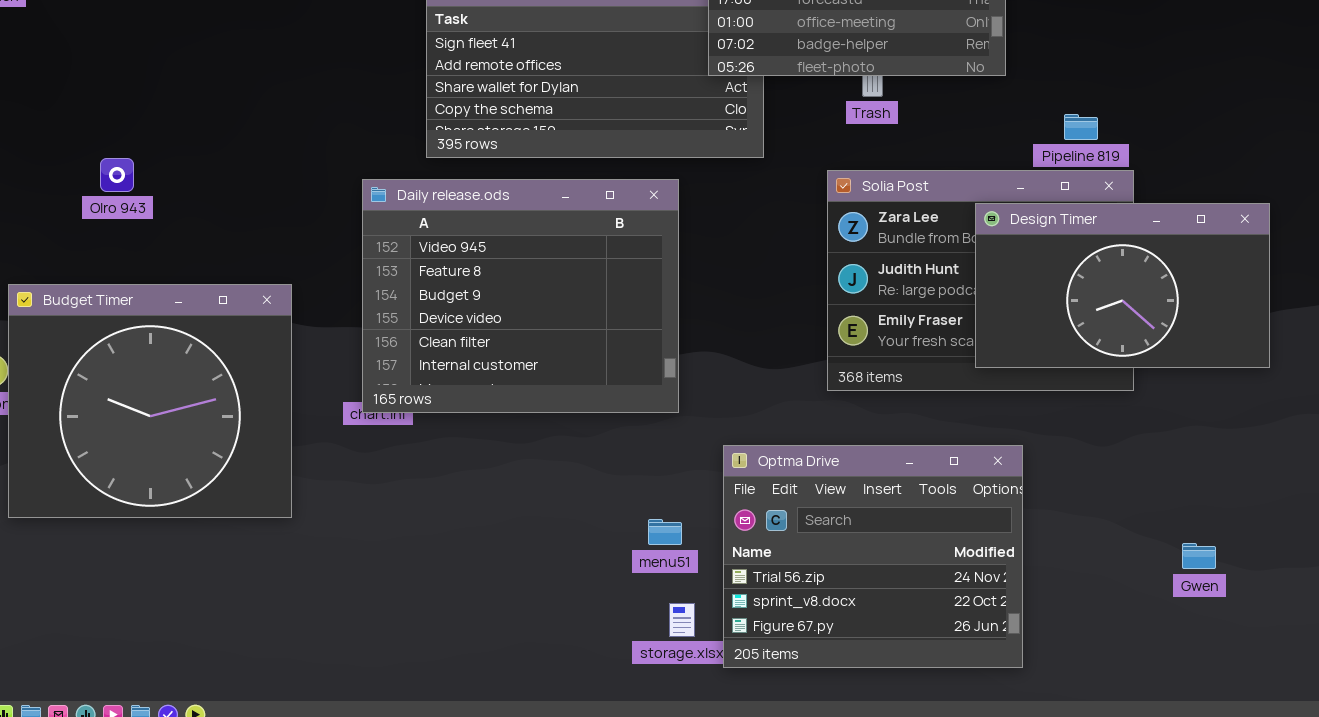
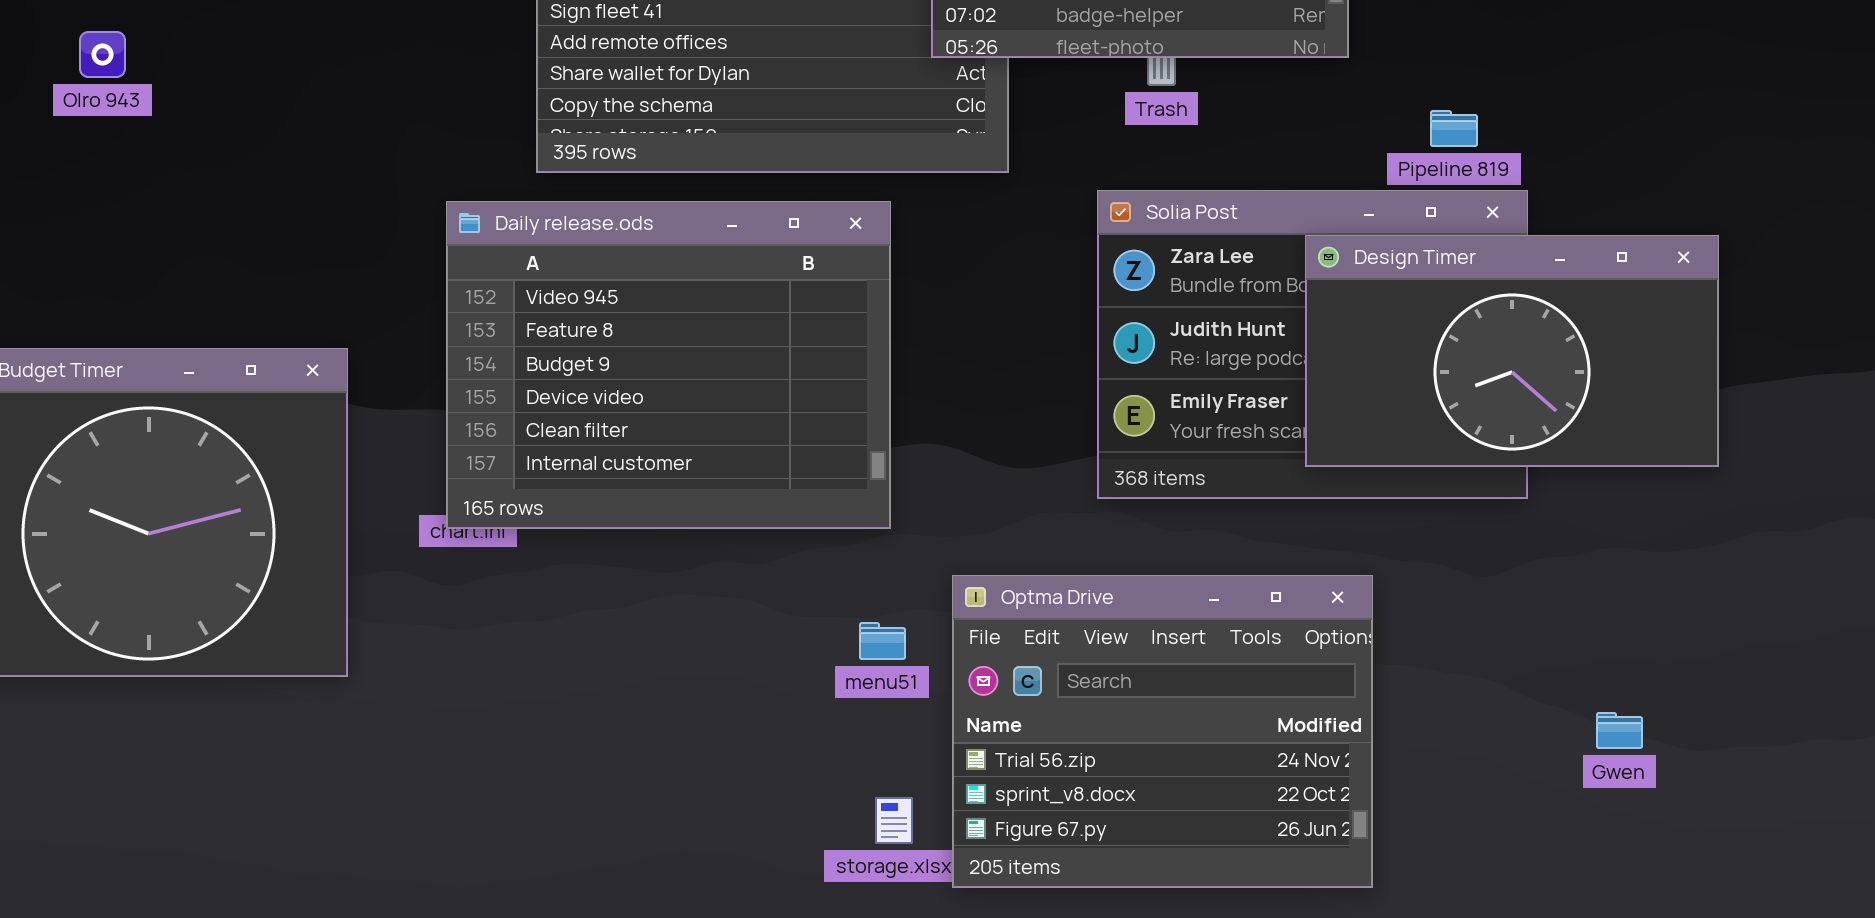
Olro 943: [100,158,134,192] -> [79,31,126,78], moved
menu51: [648,519,682,545] -> [859,622,906,660], moved

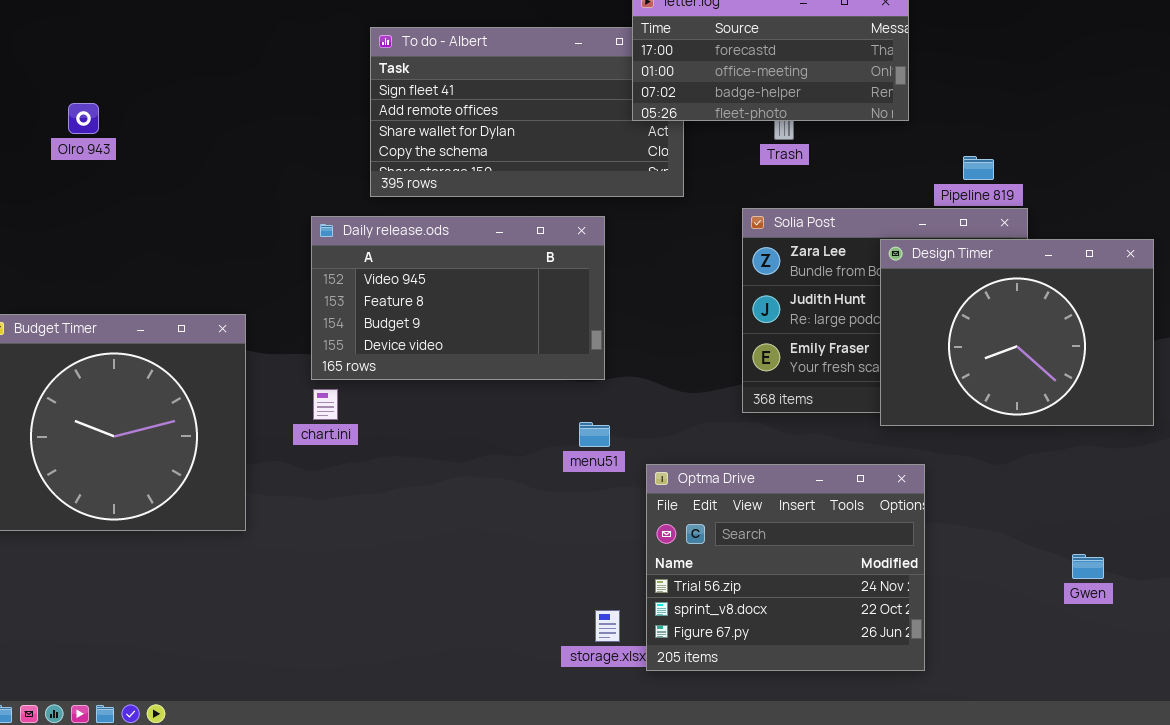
Daily release.ods: [446,201,891,529] -> [311,216,605,380], resized
Design Timer: [1305,235,1719,467] -> [880,239,1154,426], resized
menu51: [859,622,906,660] -> [579,422,610,447], moved

